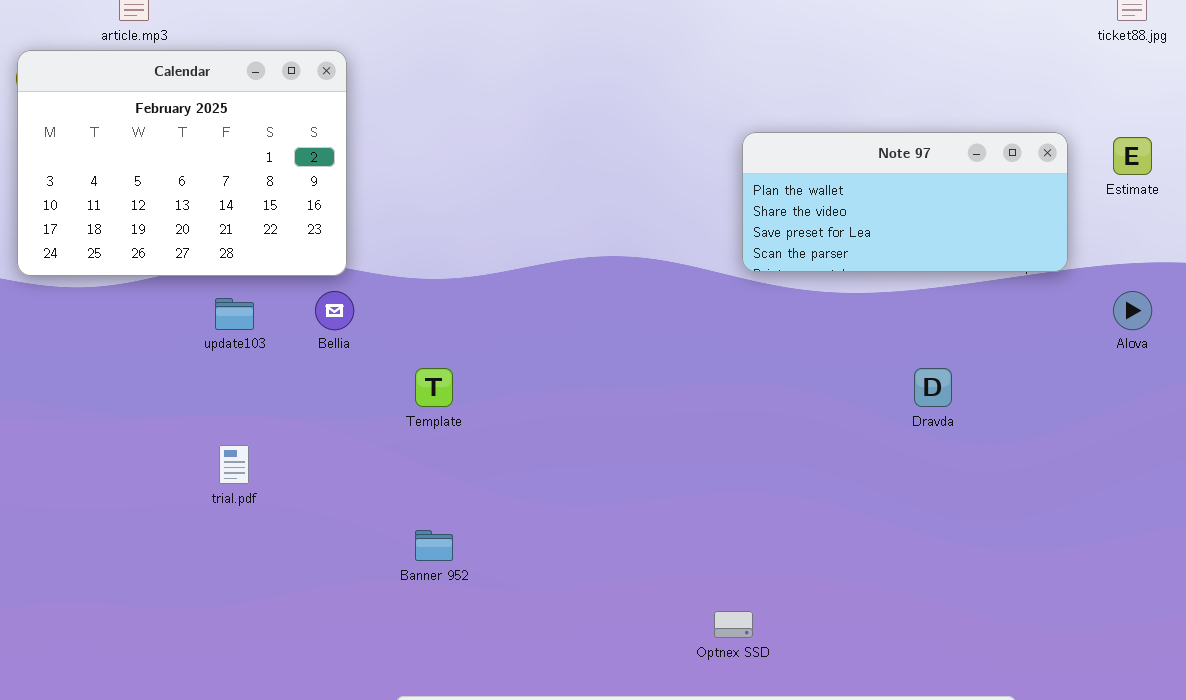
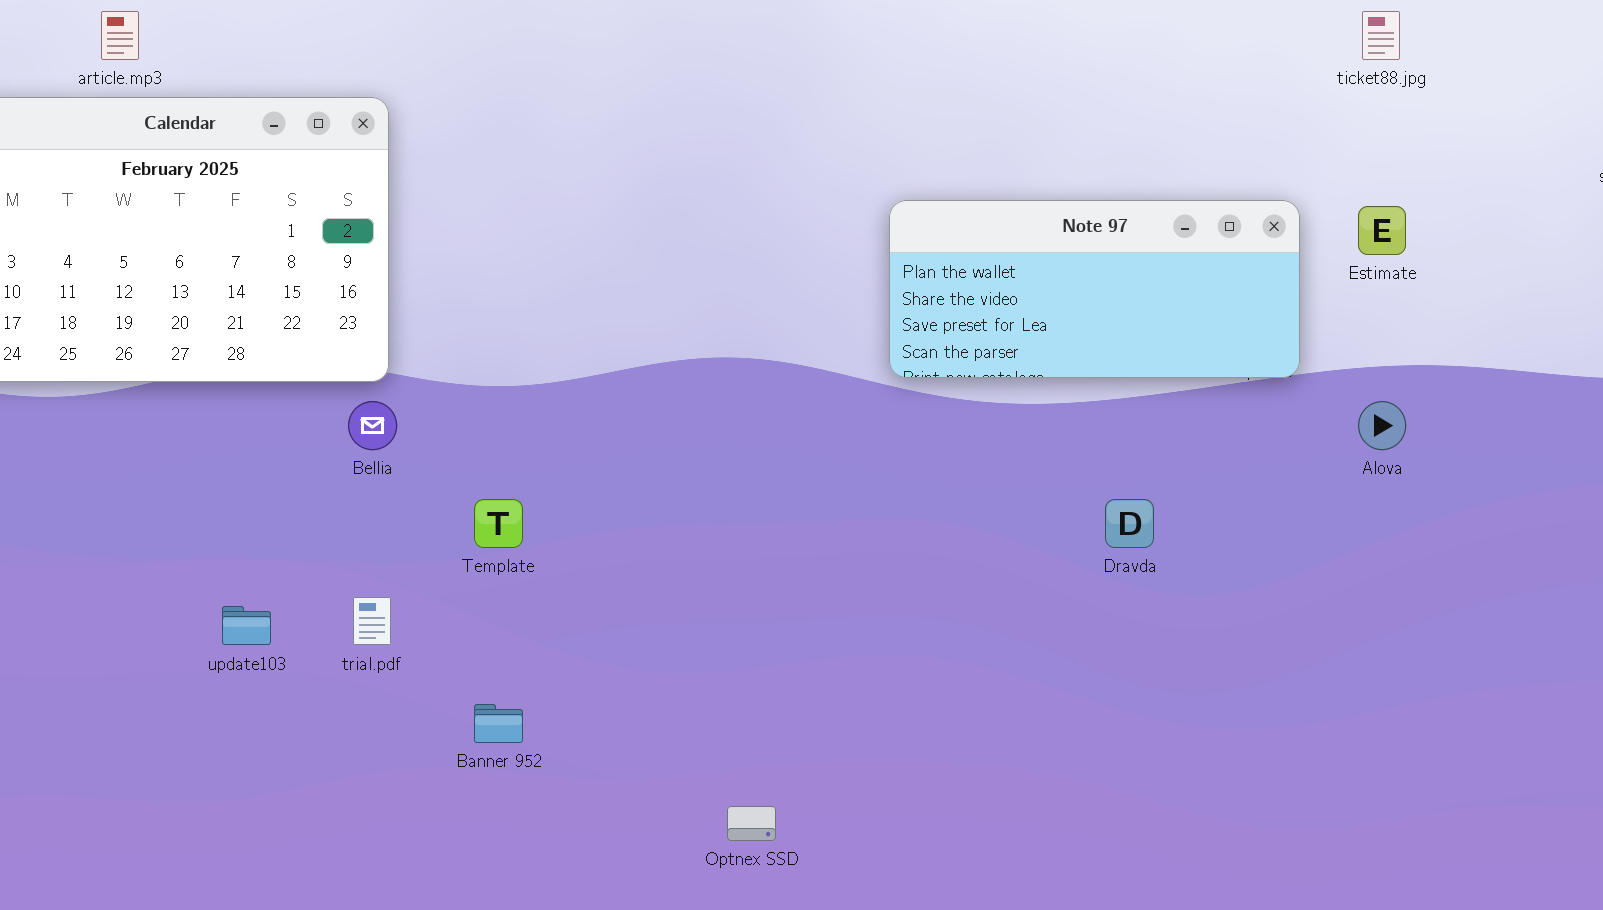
update103: [215,298,254,330] -> [222,606,271,645], moved
trial.pdf: [219,445,249,484] -> [353,597,391,645], moved
Optnex SSD: [714,611,753,638] -> [727,806,776,841], moved

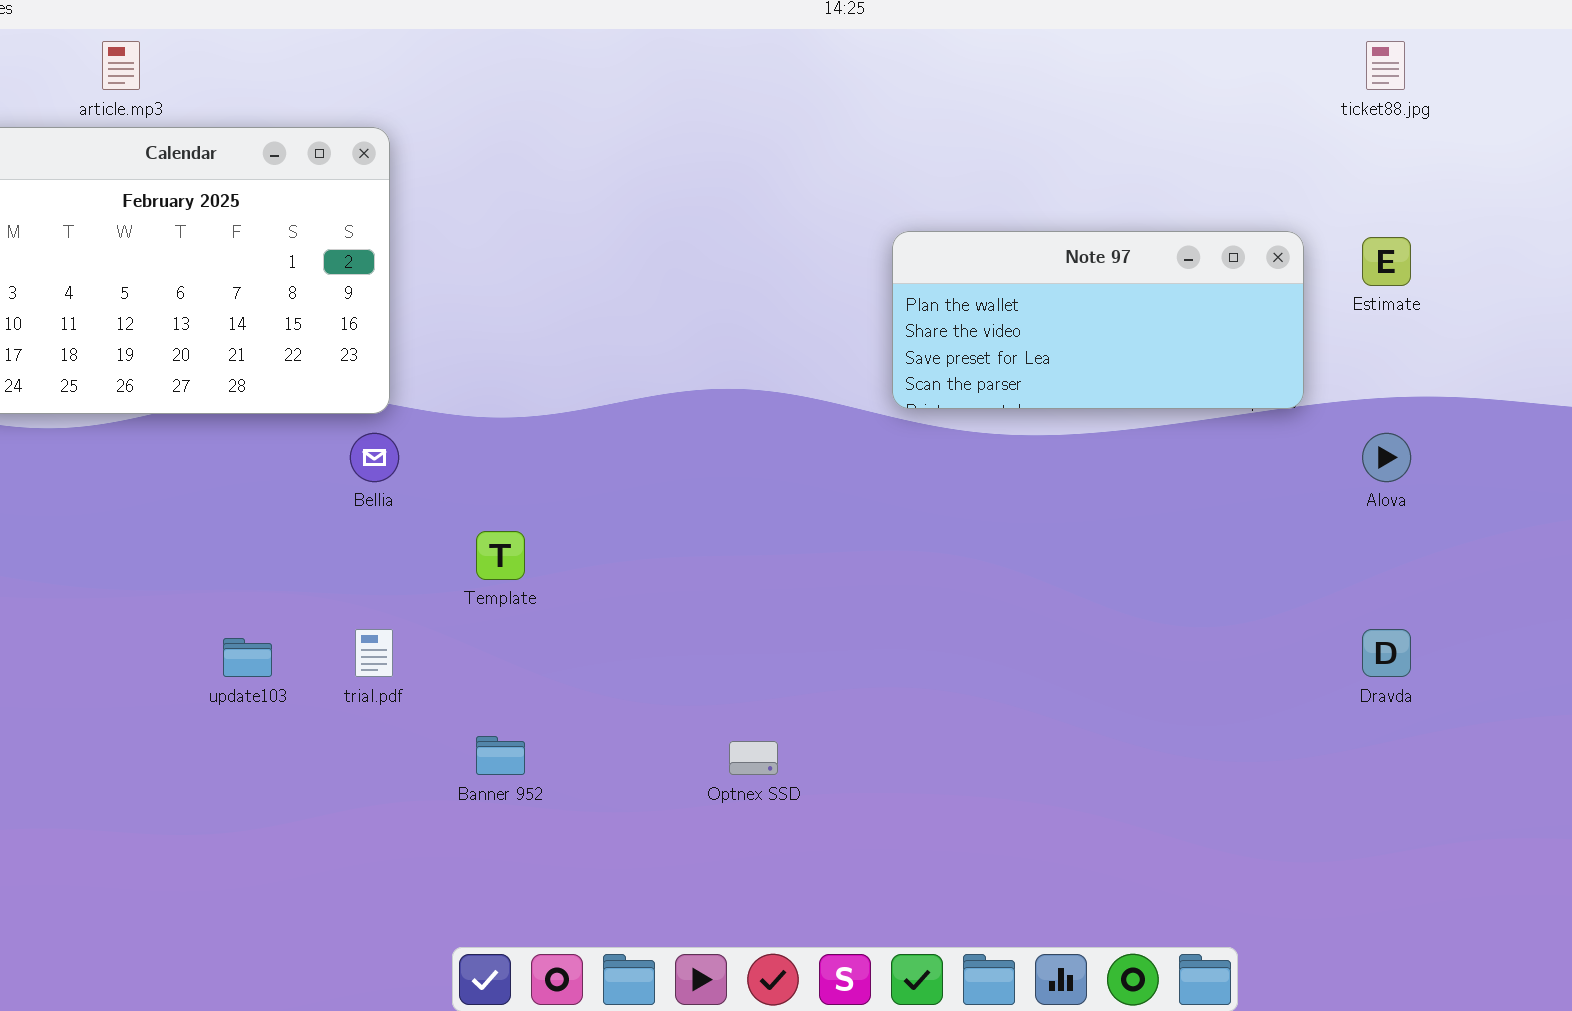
Dravda: [1105,499,1154,548] -> [1362,629,1411,677], moved
Optnex SSD: [727,806,776,841] -> [729,741,778,775], moved

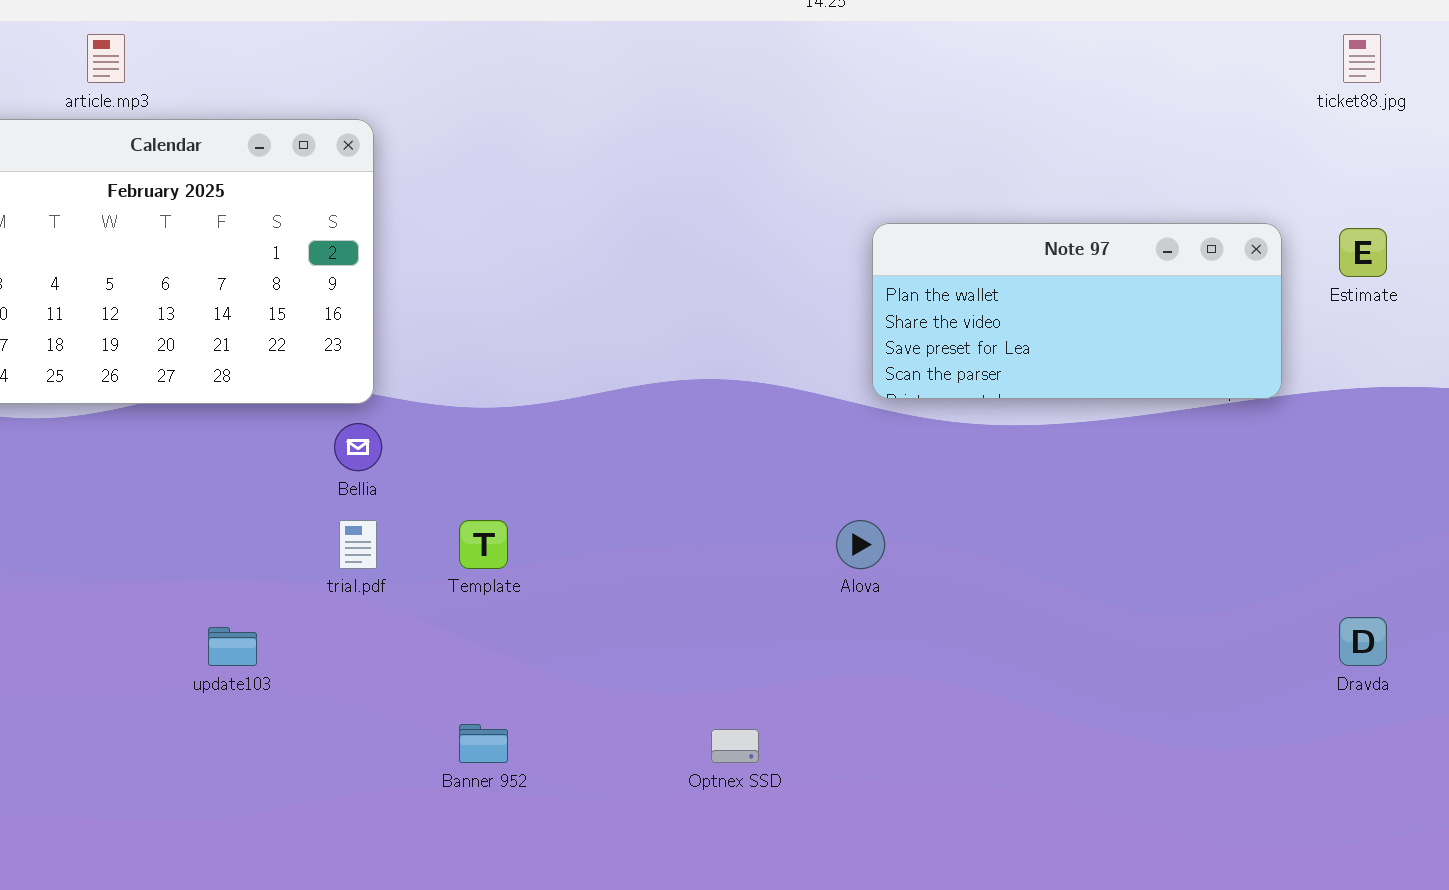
Alova: [1362,433,1411,482] -> [836,520,885,569], moved
trial.pdf: [355,629,393,677] -> [339,520,377,569], moved

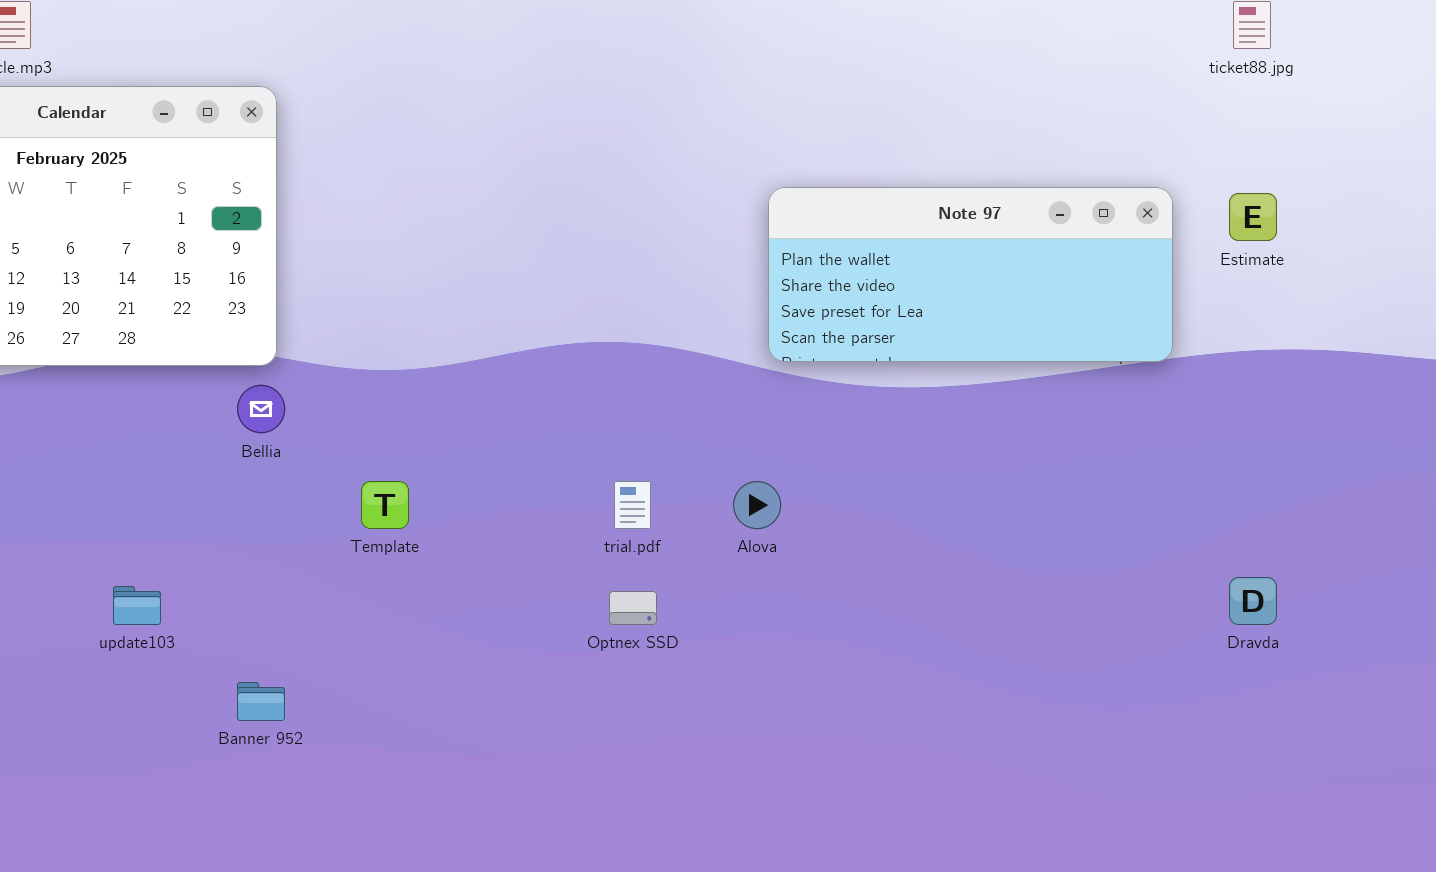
trial.pdf: [339,520,377,569] -> [614,481,651,529], moved
Banner 952: [459,724,508,763] -> [237,682,285,721], moved
Optnex SSD: [711,729,759,763] -> [609,591,657,625], moved

